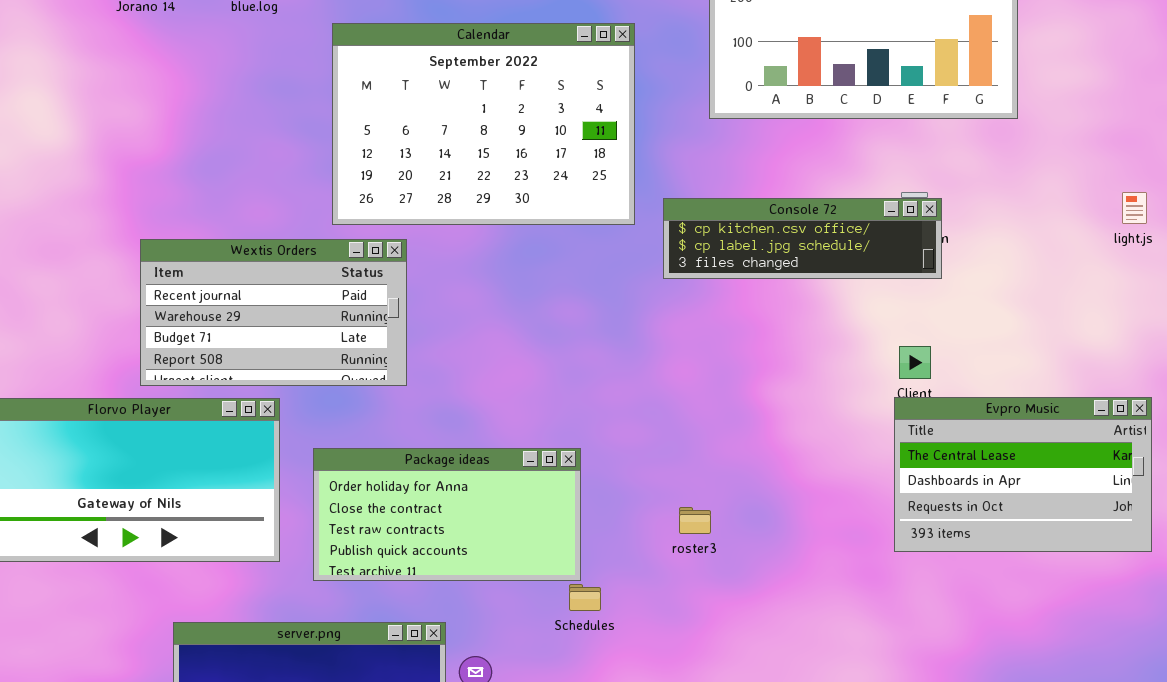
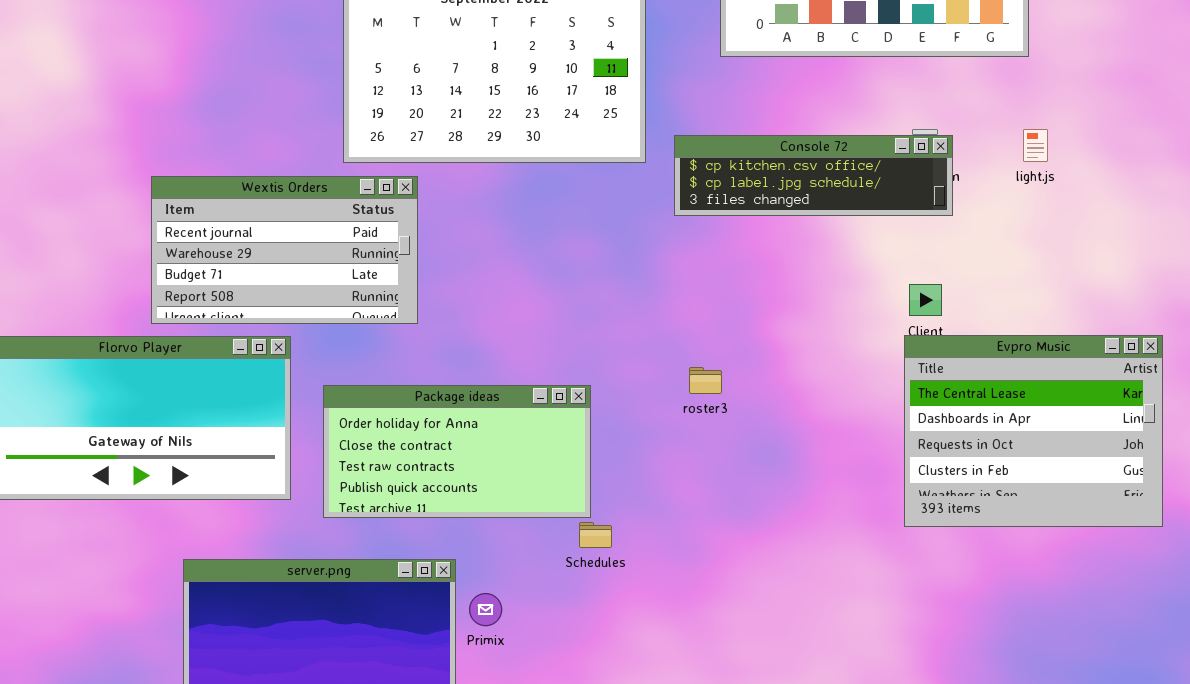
light.js: [1122,192,1147,224] -> [1023,129,1048,162], moved
Evpro Music: [894,397,1152,552] -> [904,335,1163,527], resized
roster3: [679,507,711,534] -> [689,367,722,394], moved

